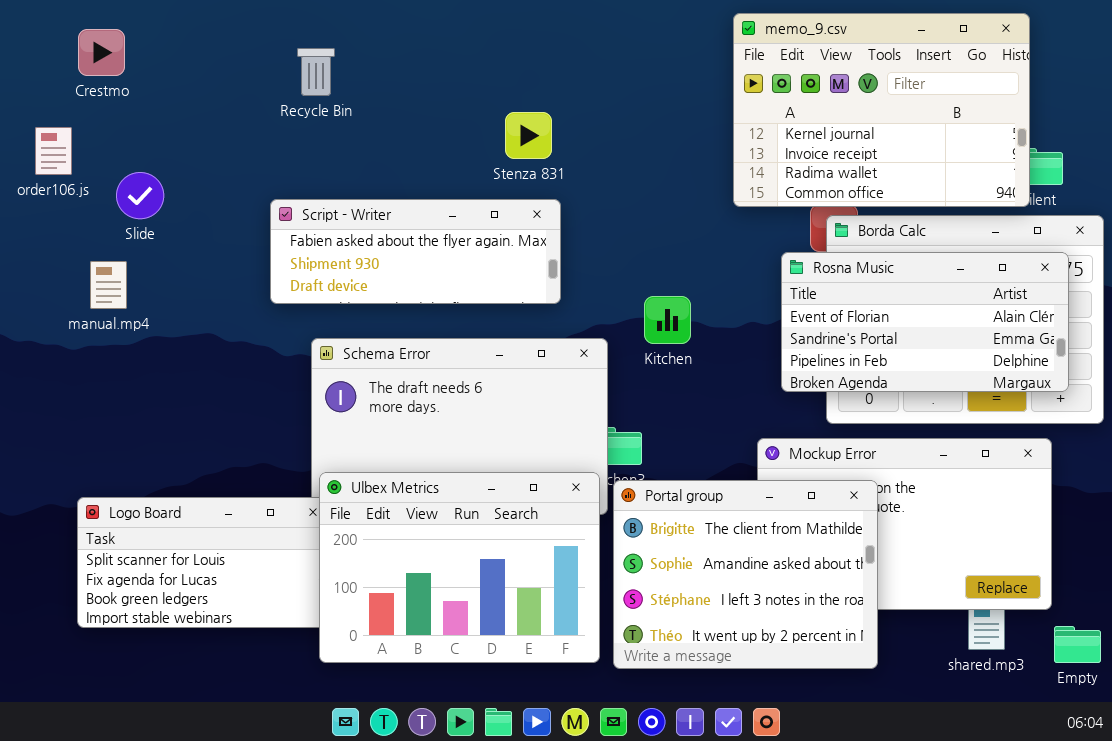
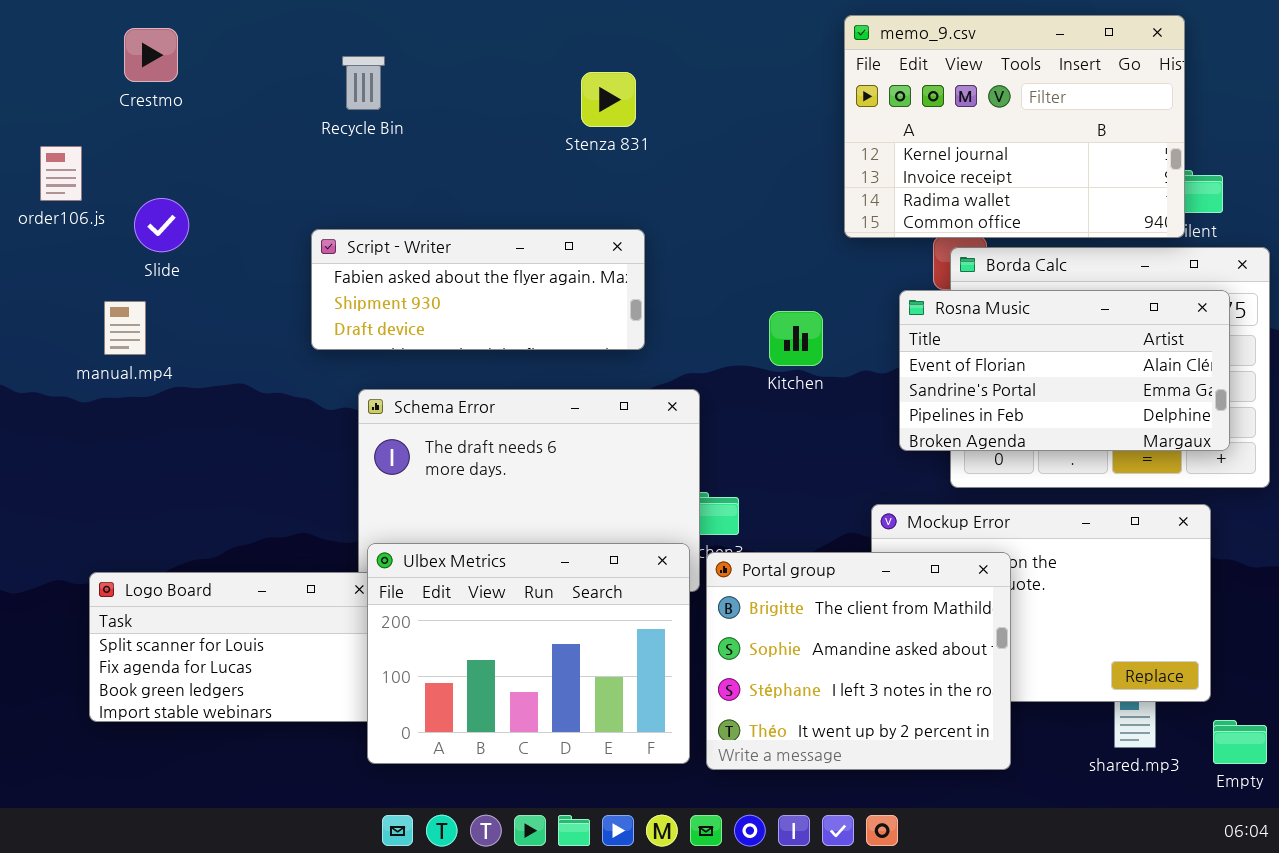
Crestmo: [78,29,125,76] -> [124,28,178,82], moved
Stenza 831: [505,112,552,159] -> [581,72,636,127], moved
Kitchen: [644,296,691,344] -> [769,311,823,366], moved

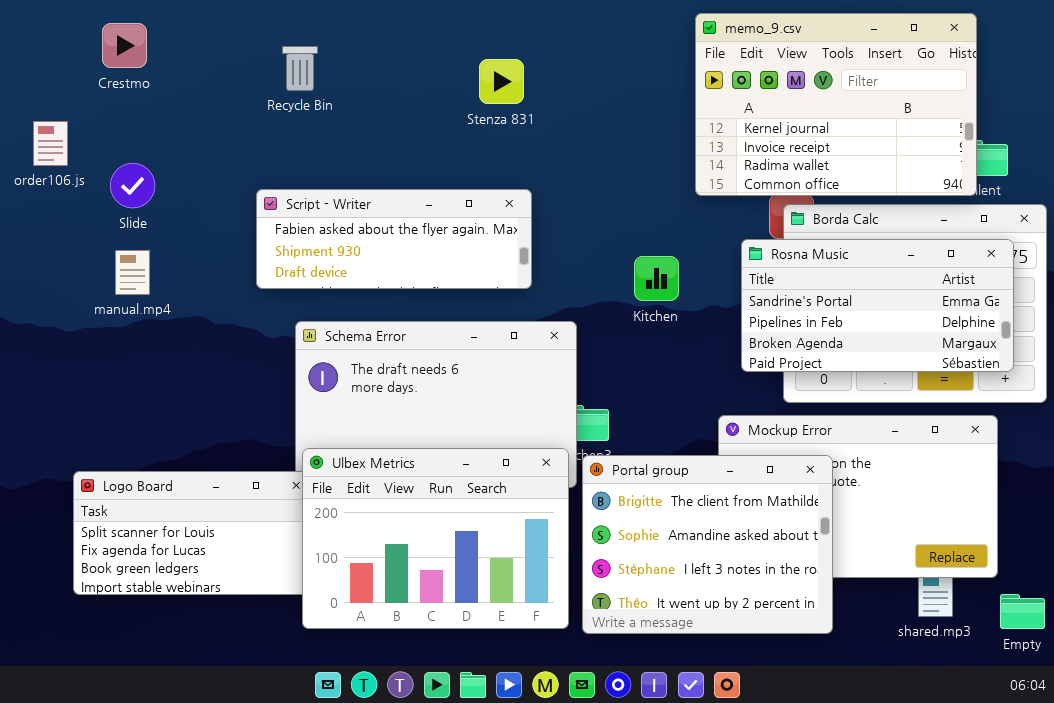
Rosna Music: [899,290,1230,451] -> [741,239,1014,372], scrolled down 1 row
manual.mp4: [104,301,146,355] -> [115,250,150,295], moved

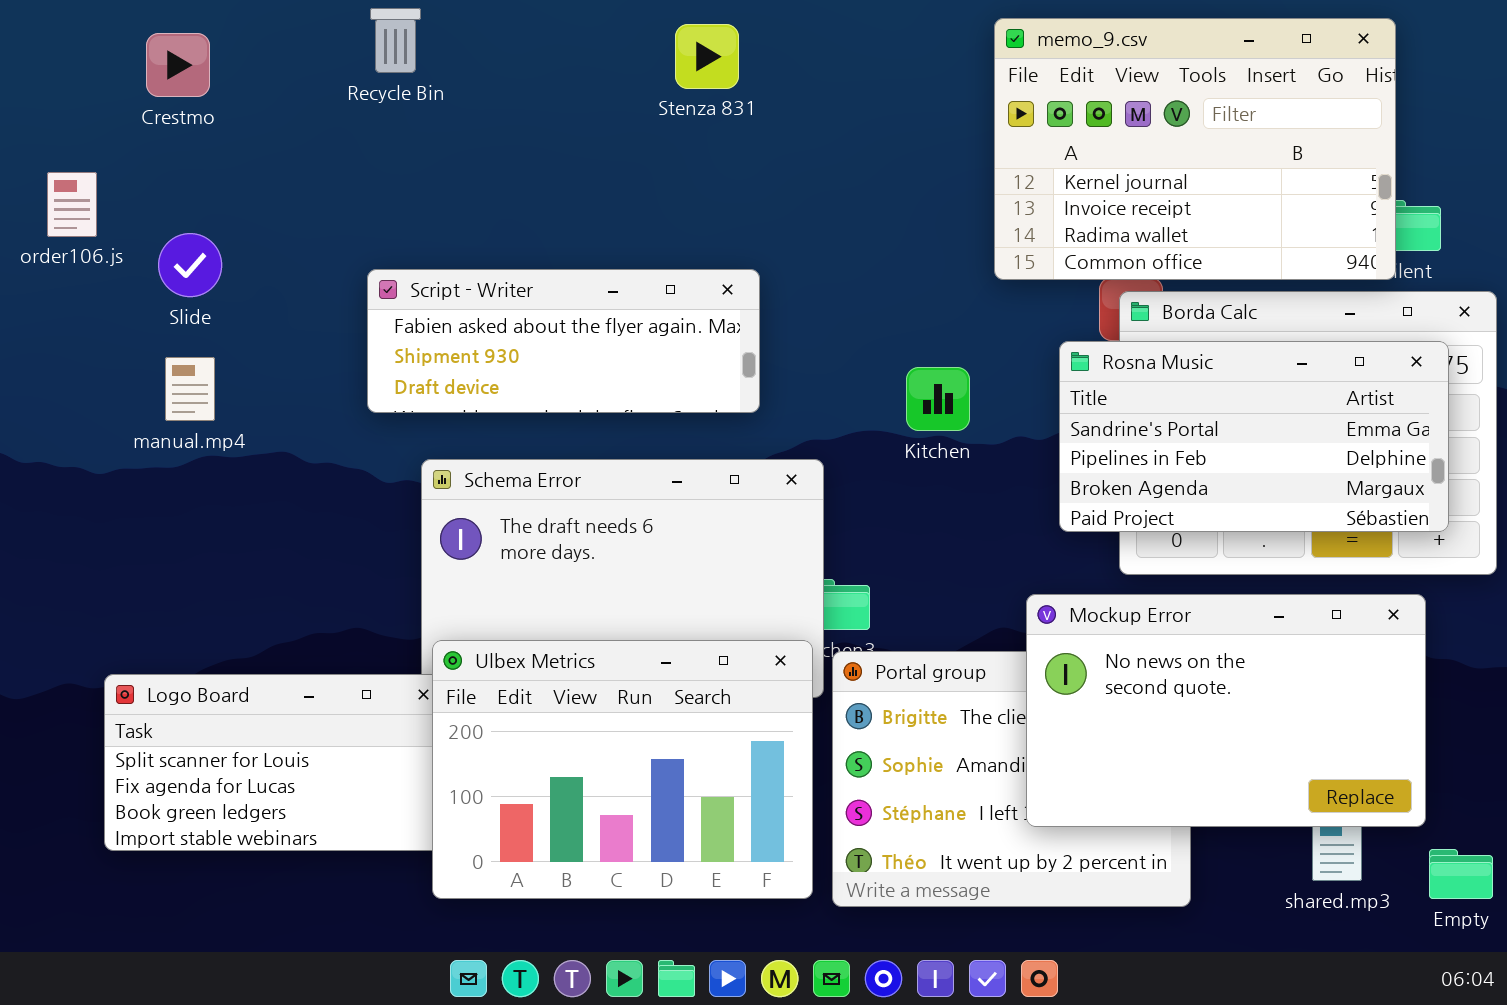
Recycle Bin: [282,46,318,91] -> [370,8,421,73], moved
Stenza 831: [479,59,524,104] -> [675,24,739,89], moved
Mockup Error: [718,415,998,578] -> [1026,594,1426,827], raised

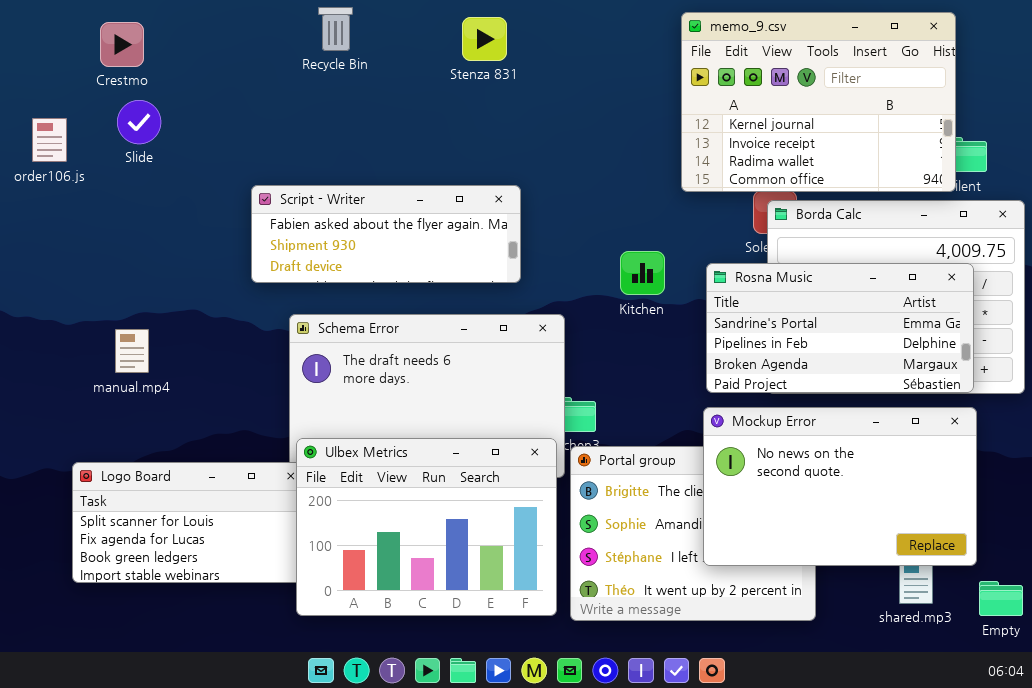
Recycle Bin: [370,8,421,73] -> [318,7,353,51], moved
Slide: [158,233,222,297] -> [117,100,161,144], moved
Rosna Music: [1059,341,1449,532] -> [706,263,974,393], moved
manual.mp4: [165,357,215,421] -> [115,329,149,373], moved

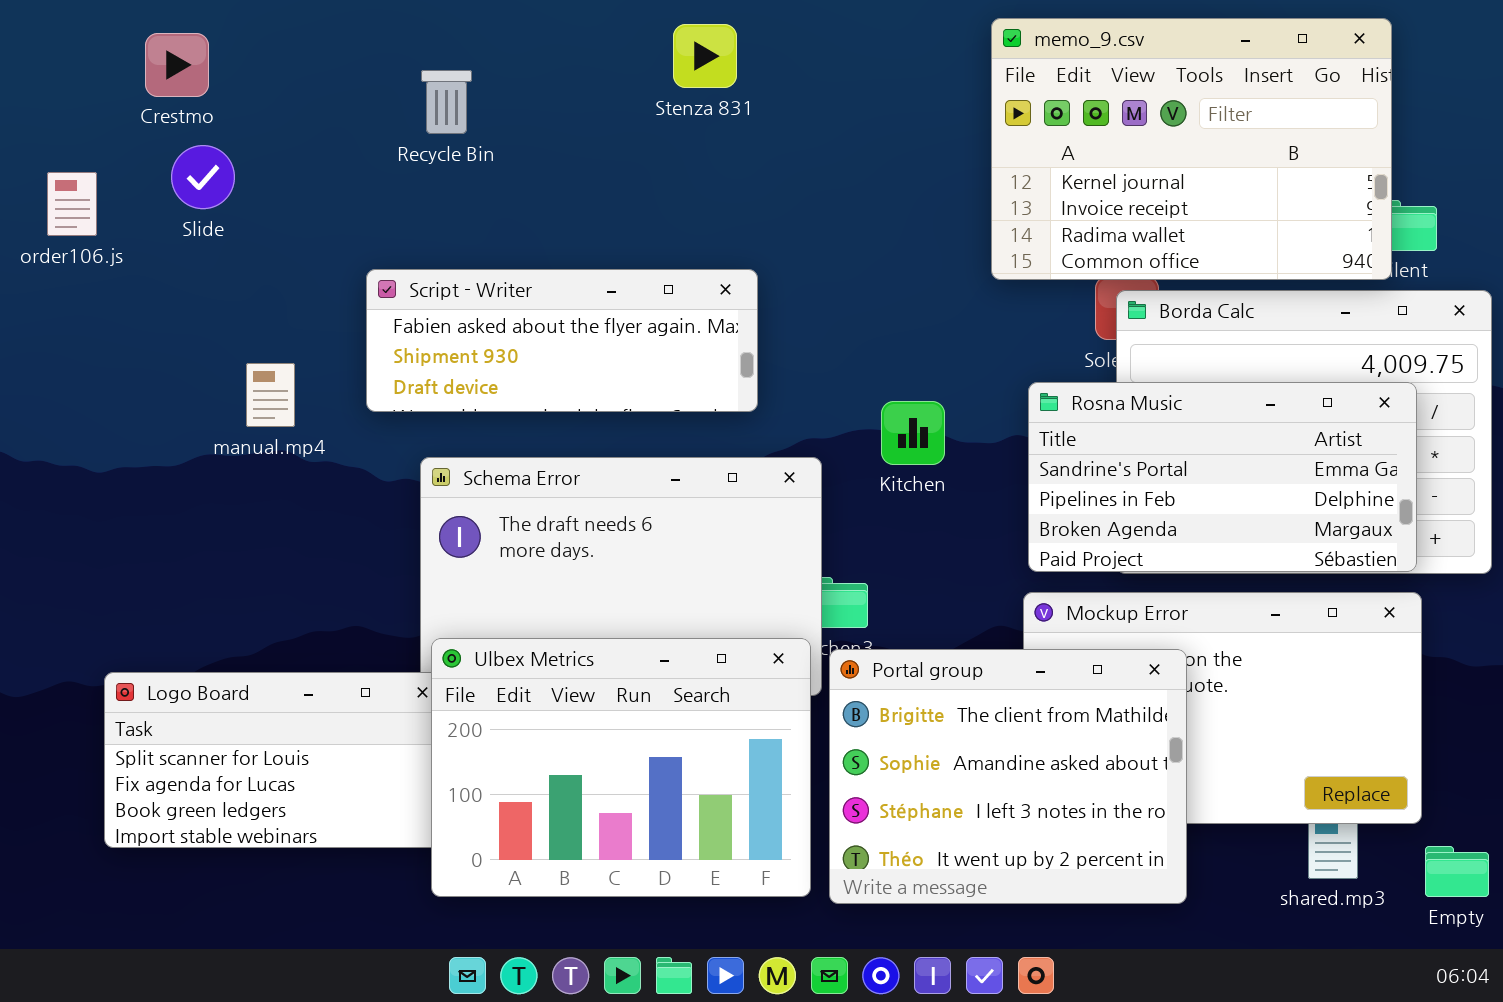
Recycle Bin: [318,7,353,51] -> [421,70,472,134], moved
Kitchen: [620,251,665,295] -> [881,401,945,465], moved
manual.mp4: [115,329,149,373] -> [246,363,295,427], moved
Portal group: [570,446,816,621] -> [829,649,1187,904], raised

